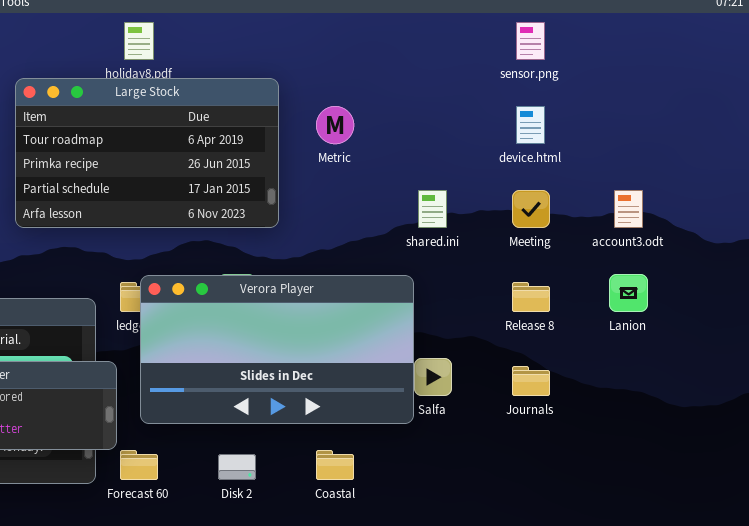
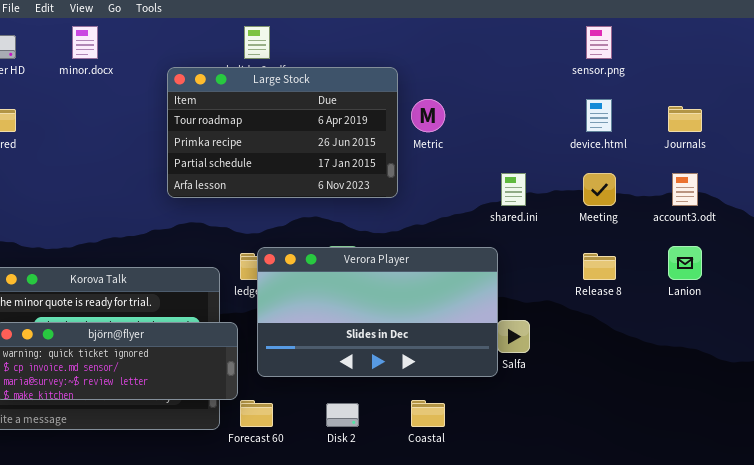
Large Stock: [15,78,279,228] -> [167,67,398,198], moved
Journals: [512,366,550,396] -> [668,106,702,132], moved

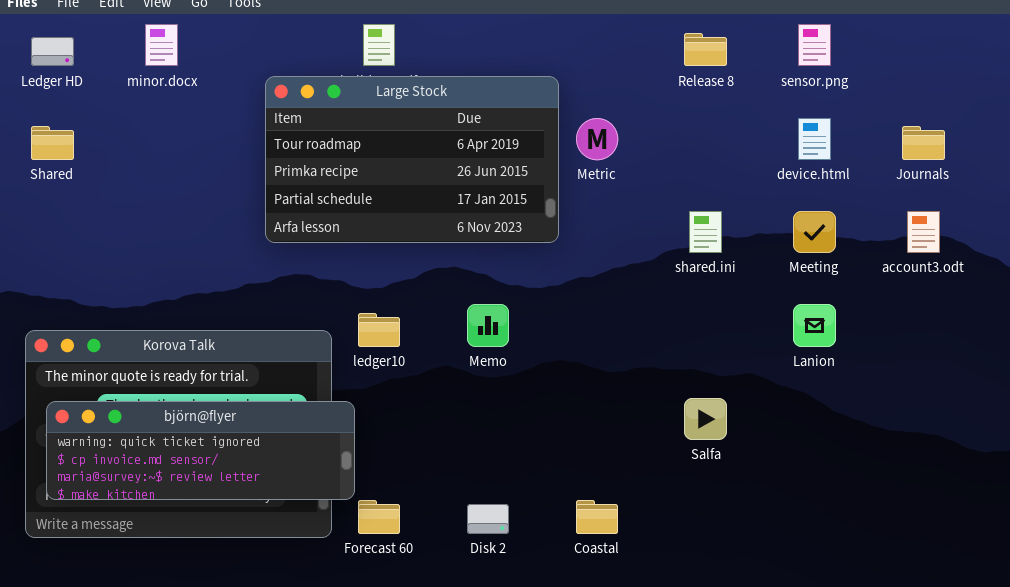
Lanion: [668,246,702,280] -> [793,304,836,347], moved
Verora Player: [257,247,498,377] -> none, closed
Release 8: [583,253,616,280] -> [684,33,727,66], moved

